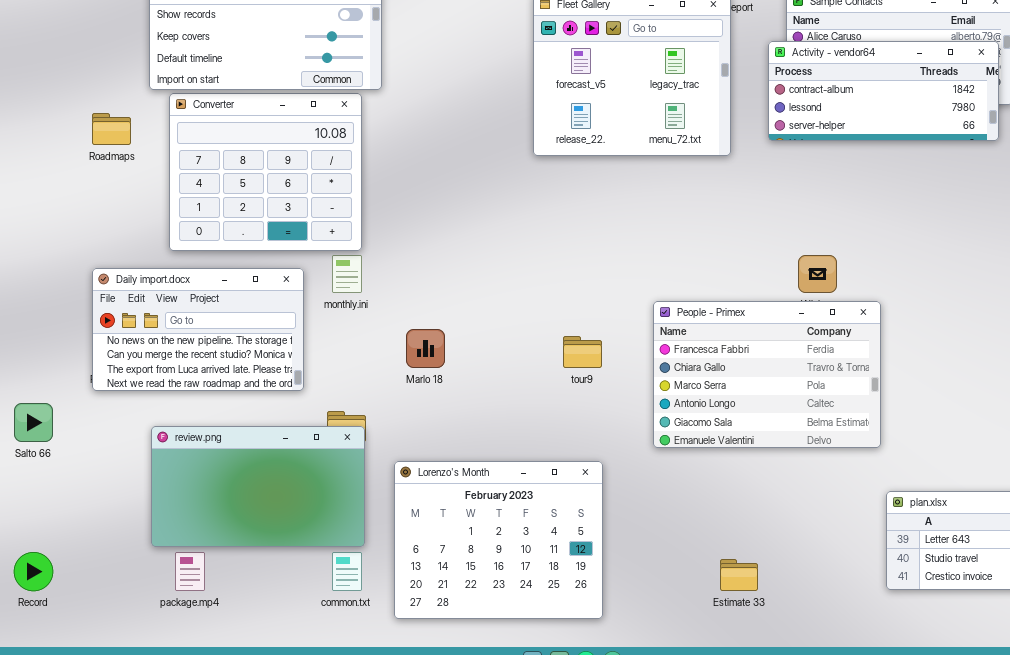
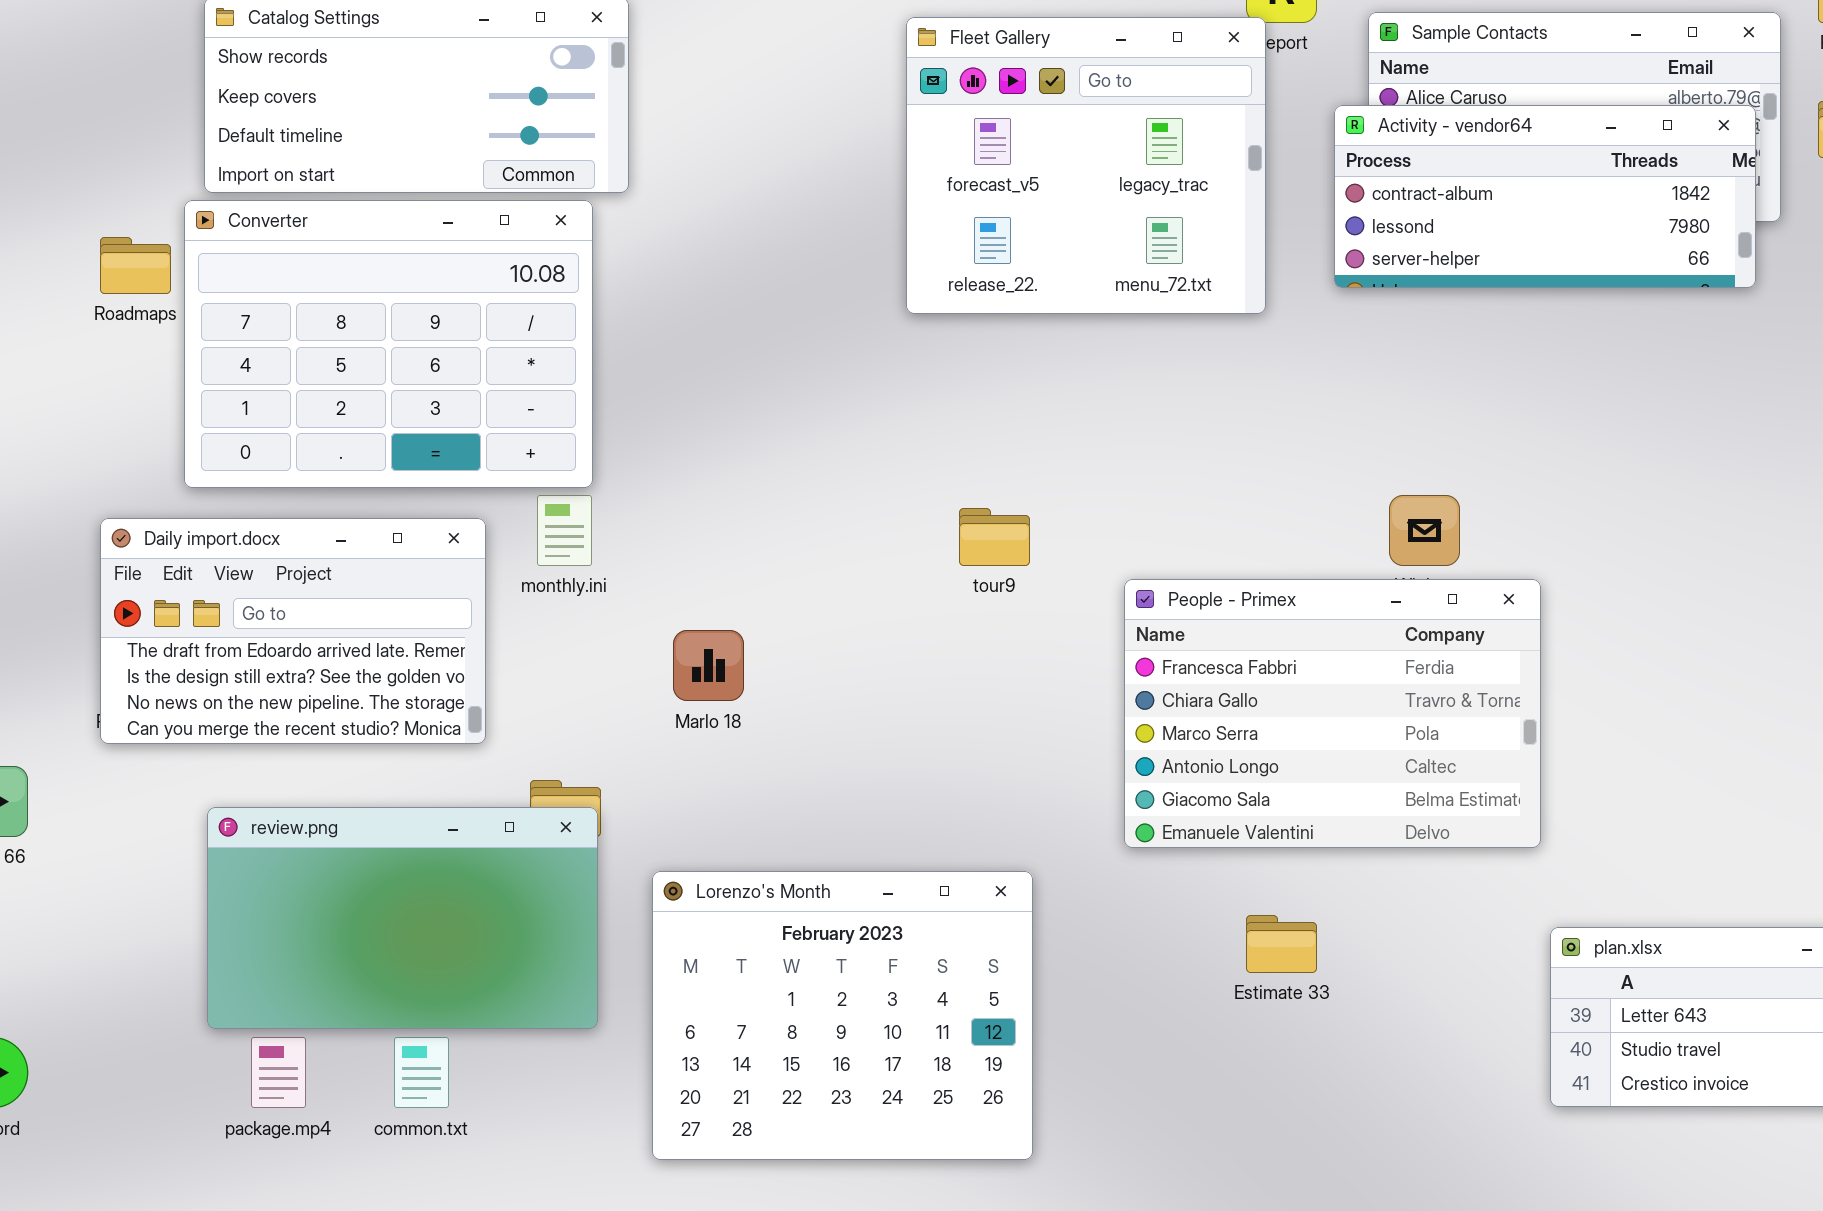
Converter: [169,93,362,251] -> [184,200,593,488], resized
Daily import.docx: [92,268,304,391] -> [100,518,486,744], scrolled up 2 rows
tour9: [563,336,602,368] -> [959,508,1030,566], moved
common.txt: [332,552,362,591] -> [394,1037,449,1108], moved
Estimate 33: [720,559,758,591] -> [1246,915,1317,973], moved

